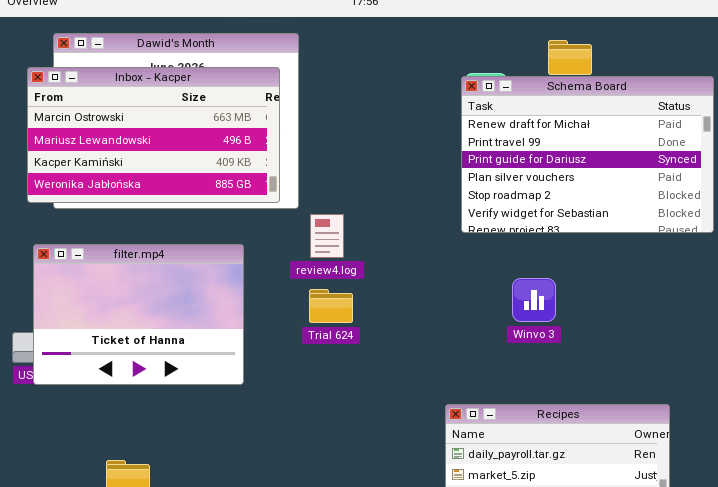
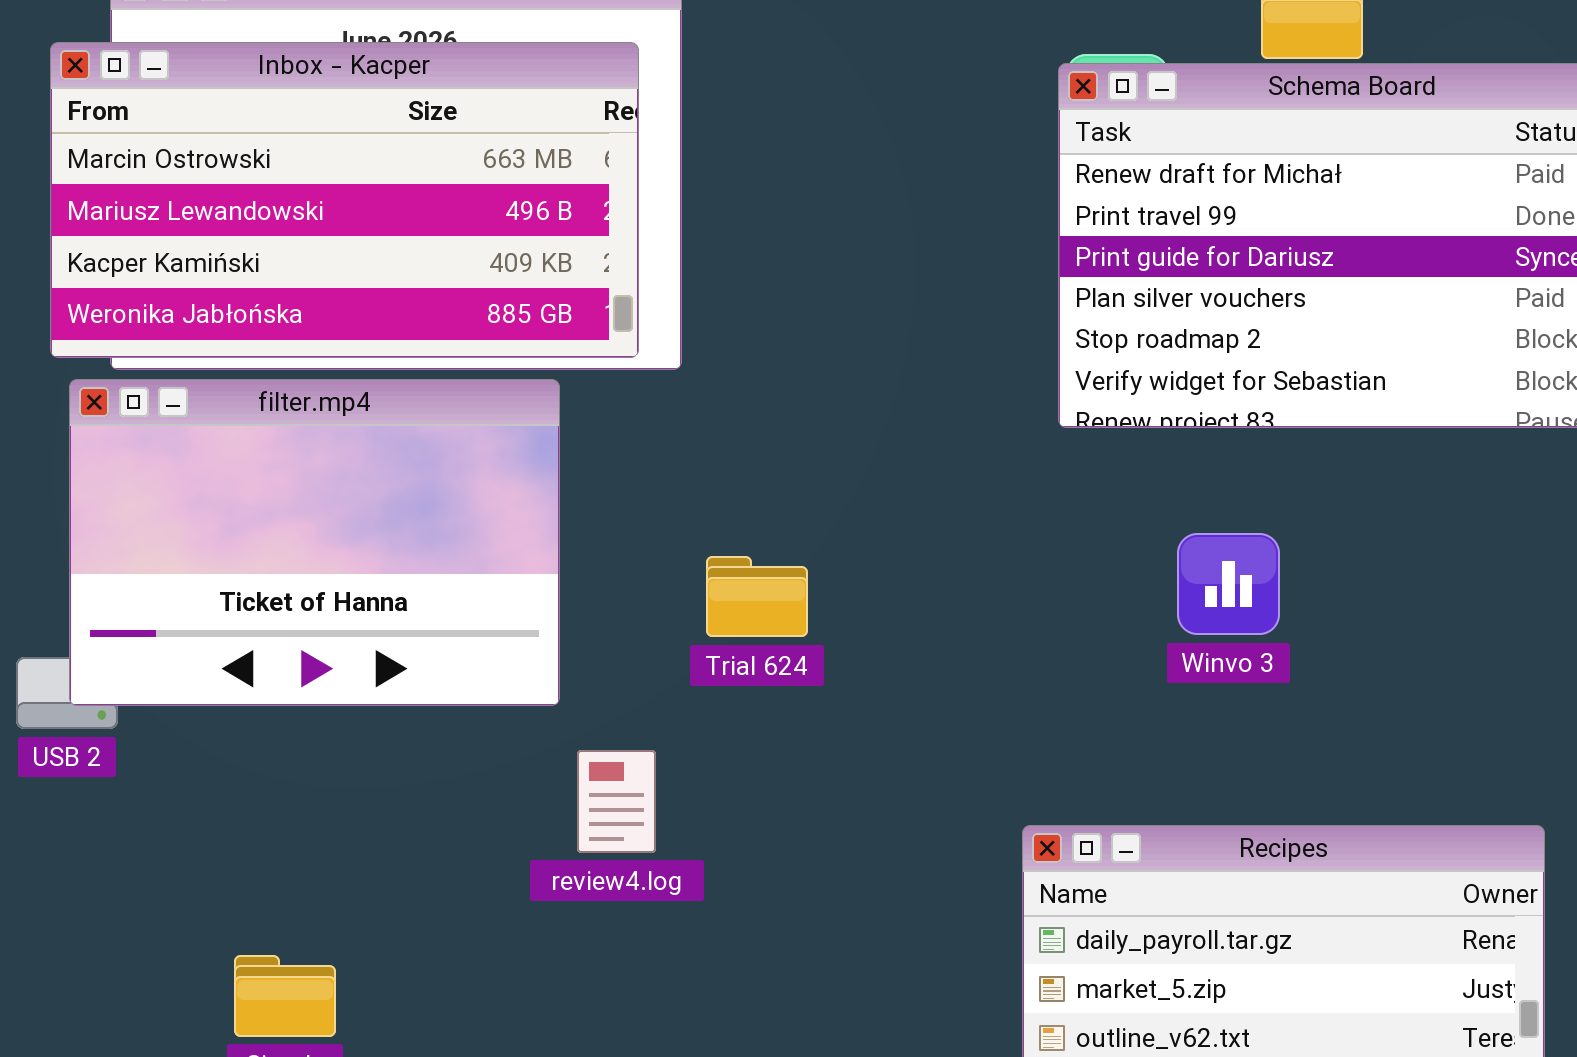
review4.log: [310,214,344,258] -> [577,750,656,853], moved
filter.mp4: [33,244,244,385] -> [69,379,560,706], moved

